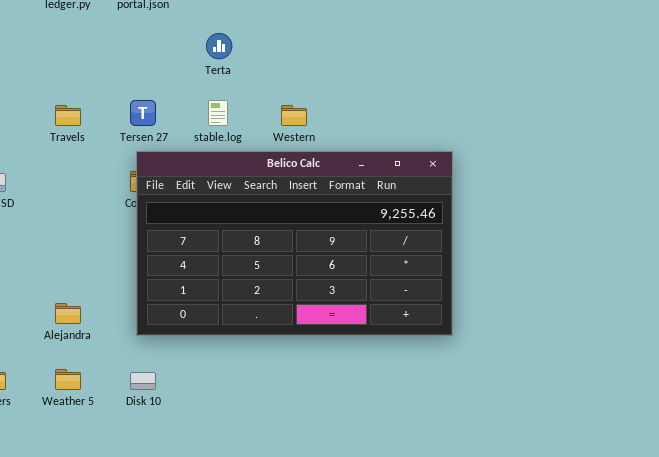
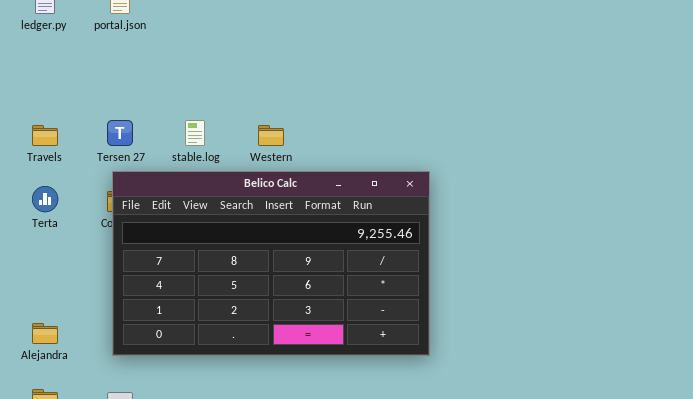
Terta: [206,33,232,59] -> [32,186,58,212], moved

